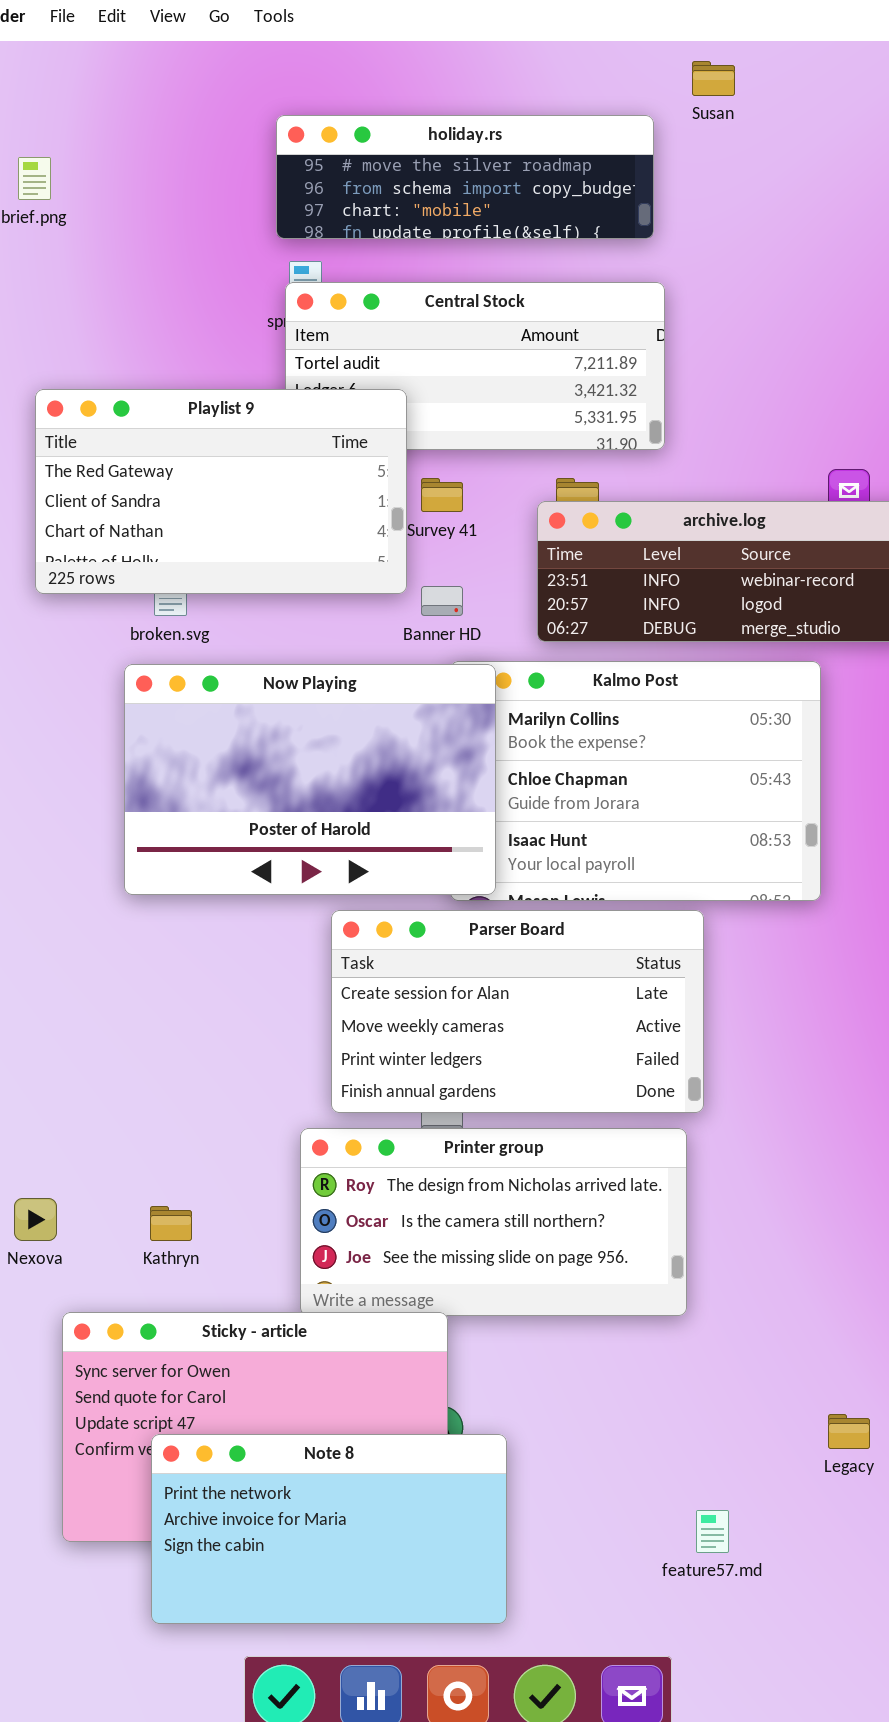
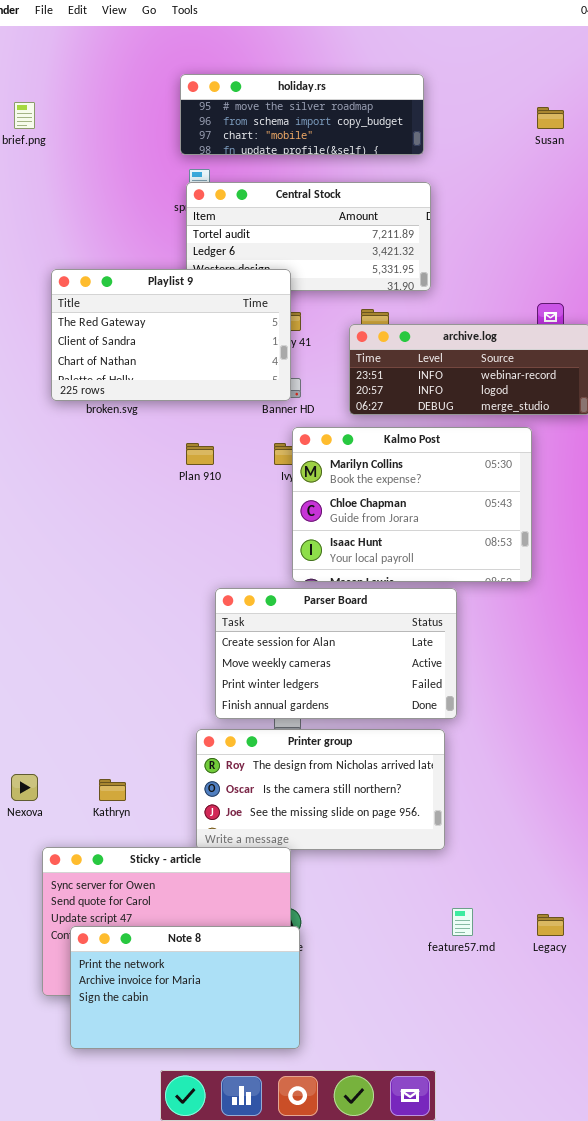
Susan: [692,61,735,96] -> [537,107,564,129], moved
Playlist 9: [35,389,407,594] -> [51,269,291,401], moved
Now Playing: [124,664,496,895] -> none, closed
Note 8: [151,1434,507,1624] -> [70,926,300,1049], moved
feature57.md: [696,1510,729,1553] -> [452,908,473,936], moved

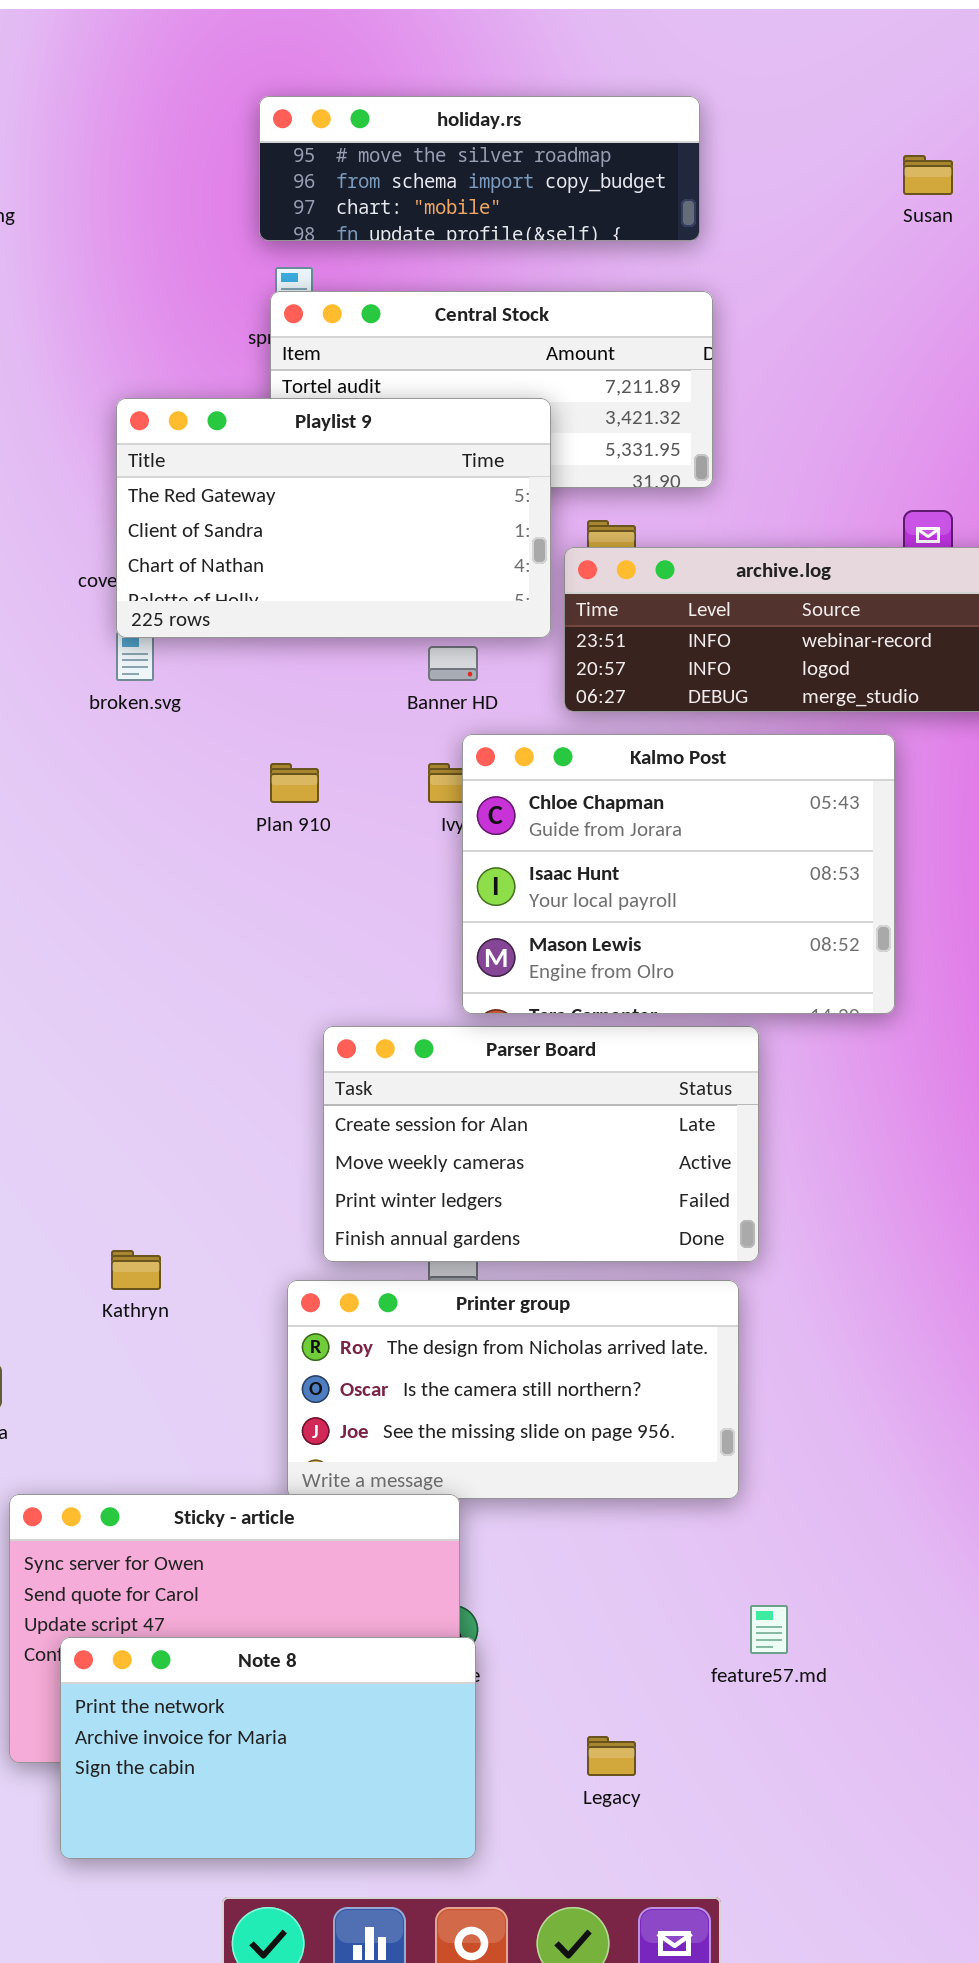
Playlist 9: [51,269,291,401] -> [116,398,551,638], moved
Kalmo Post: [292,427,532,582] -> [462,734,895,1014], scrolled down 1 row
Kathryn: [99,779,126,801] -> [111,1250,161,1290], moved
Legacy: [537,914,564,936] -> [587,1736,636,1776], moved

